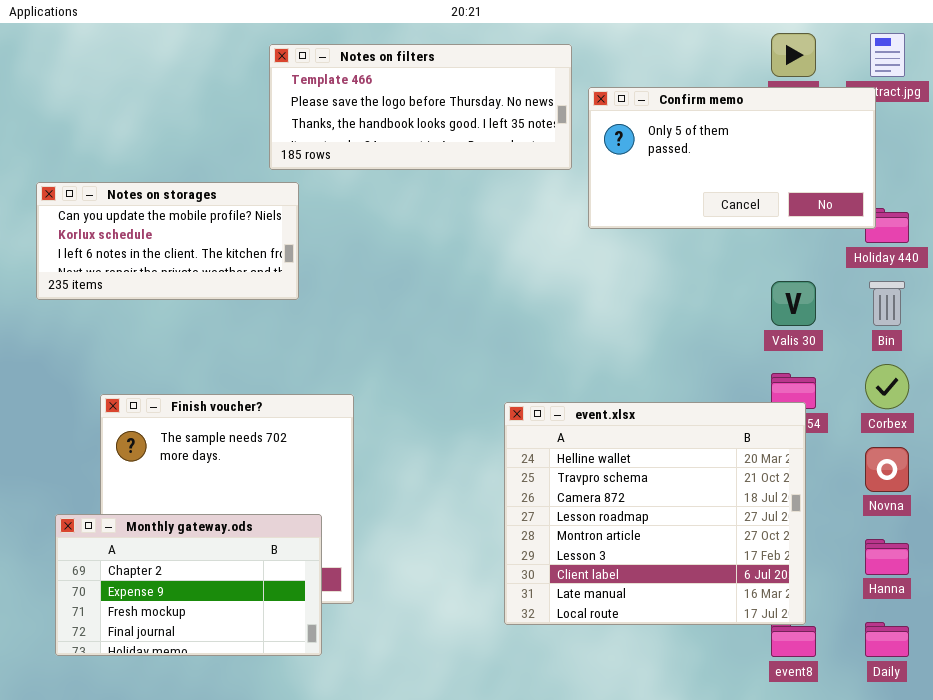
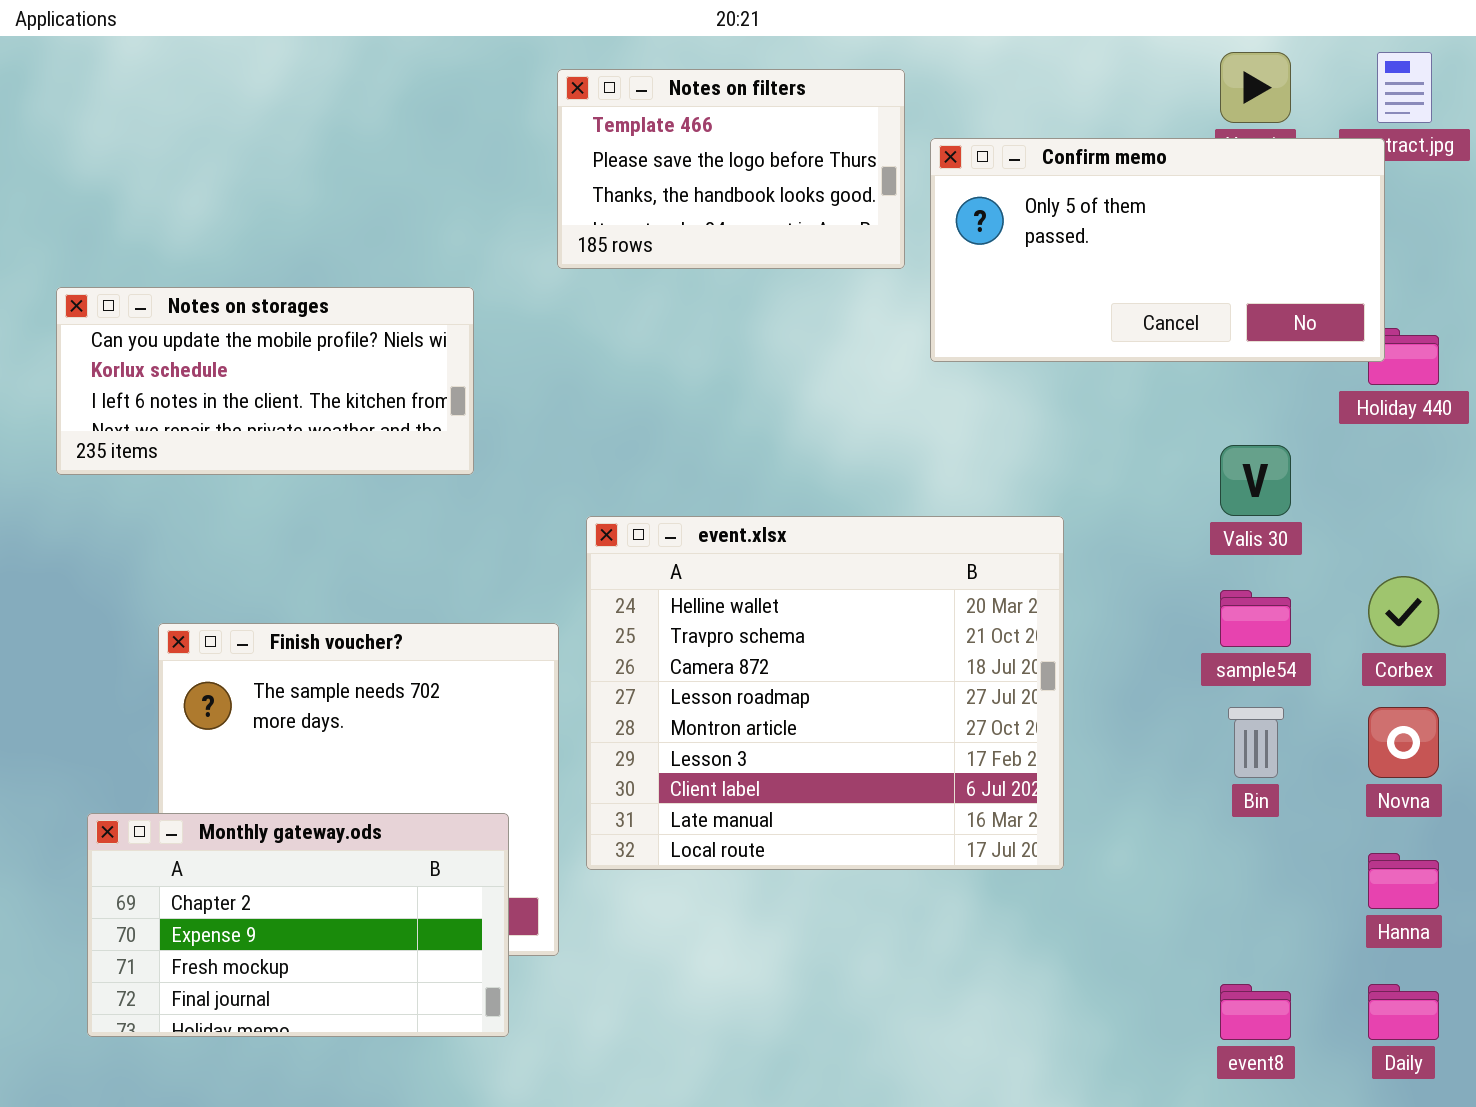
Notes on filters: [269,44,572,170] -> [557,69,905,269], resized
Bin: [869,281,905,326] -> [1228,707,1284,778], moved
event.xlsx: [504,402,806,625] -> [586,516,1064,870], moved

